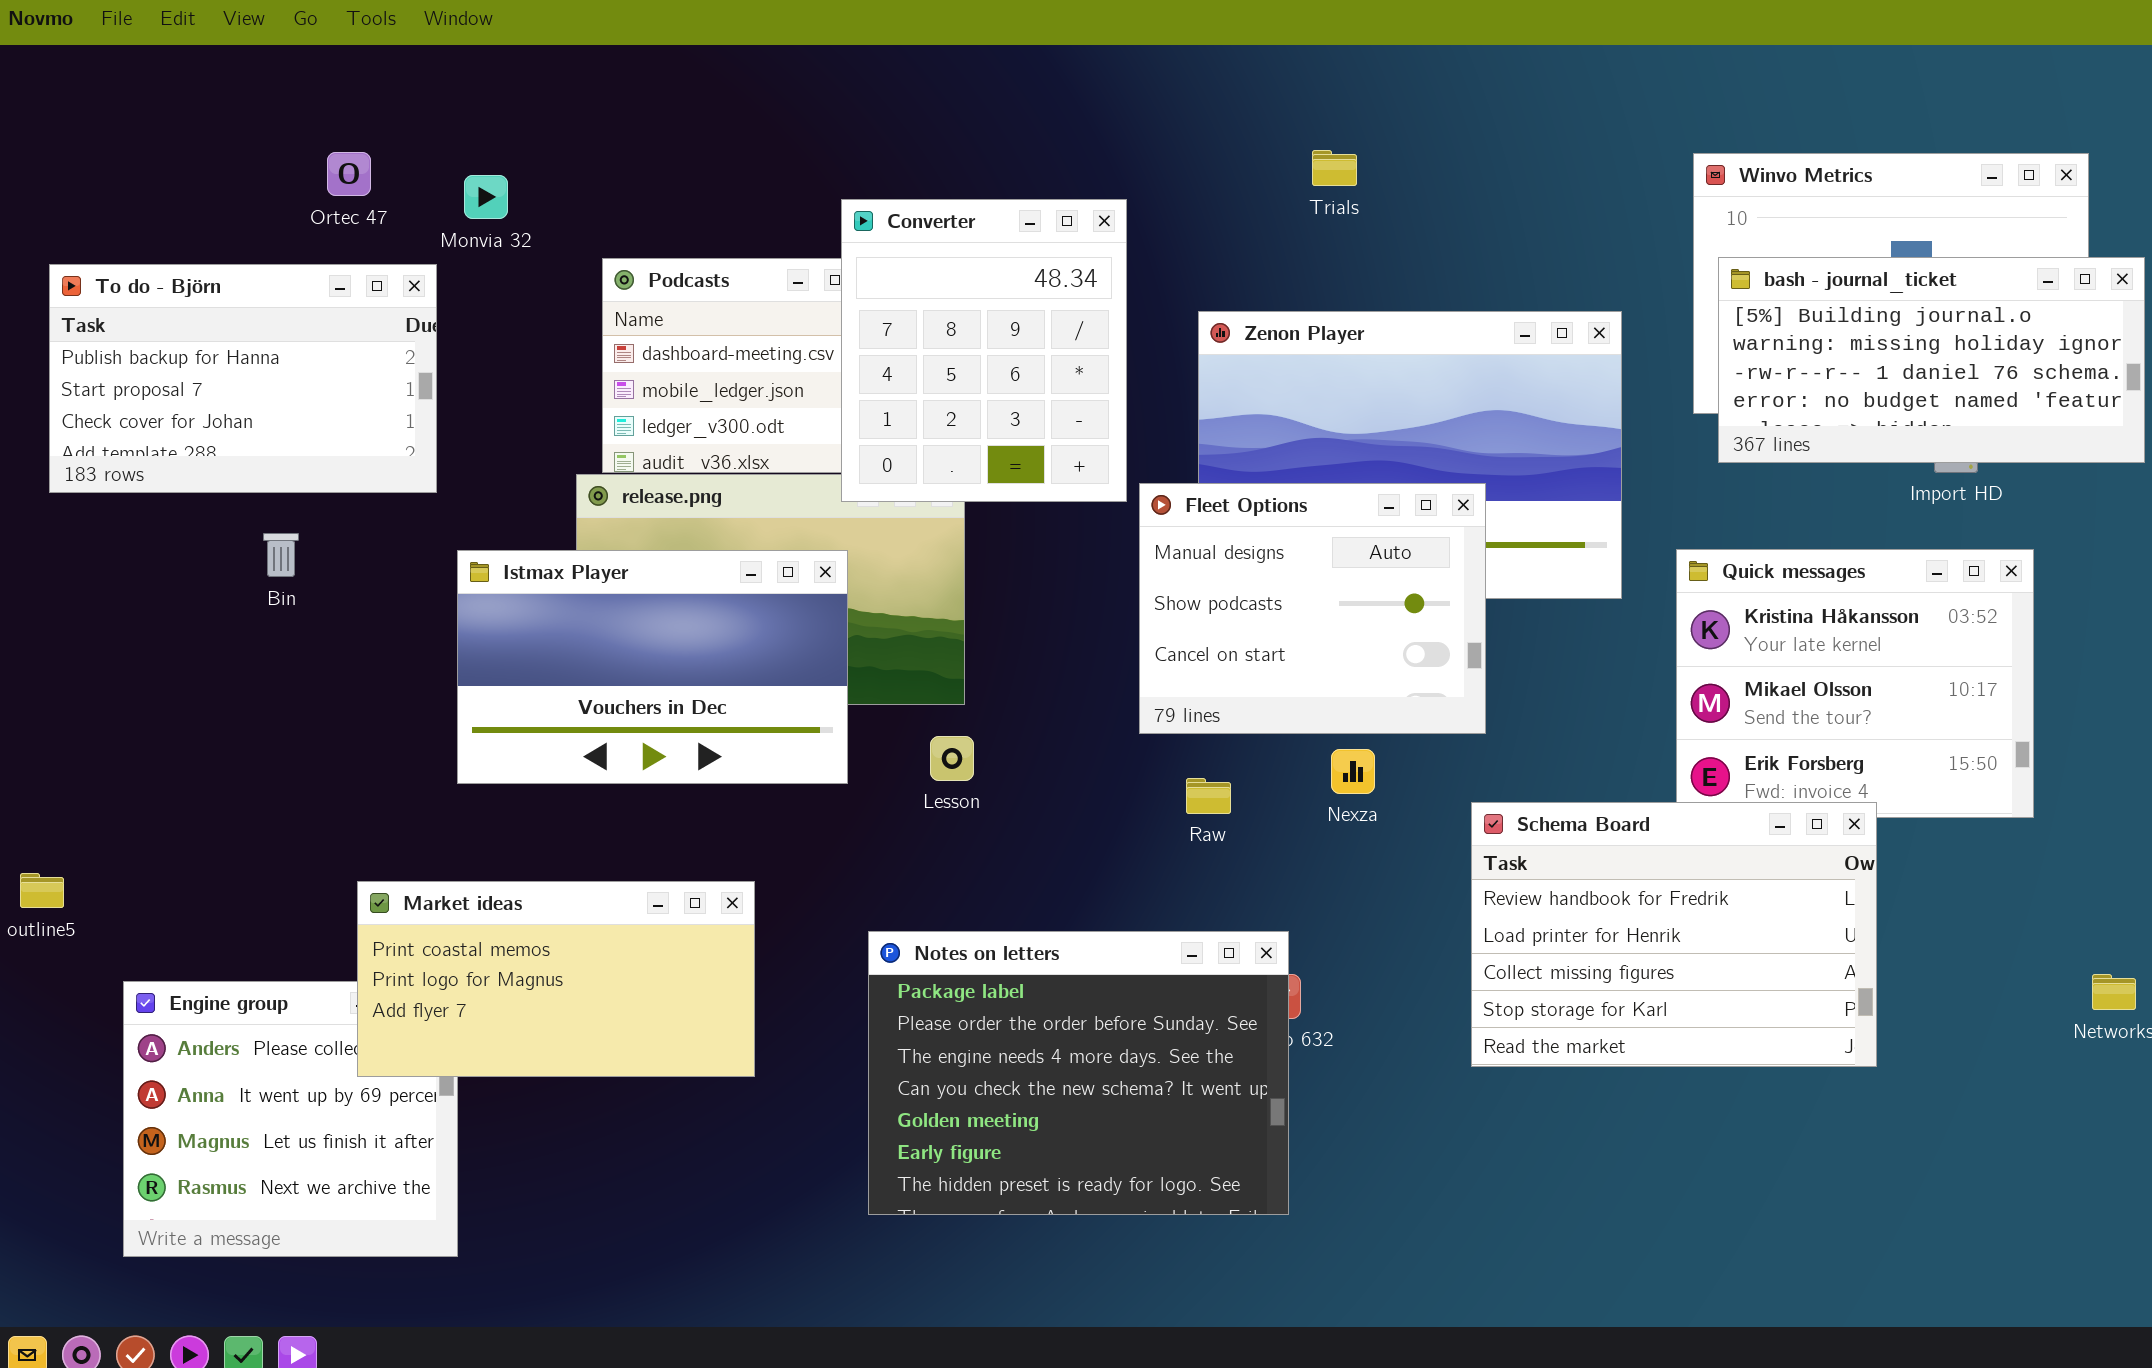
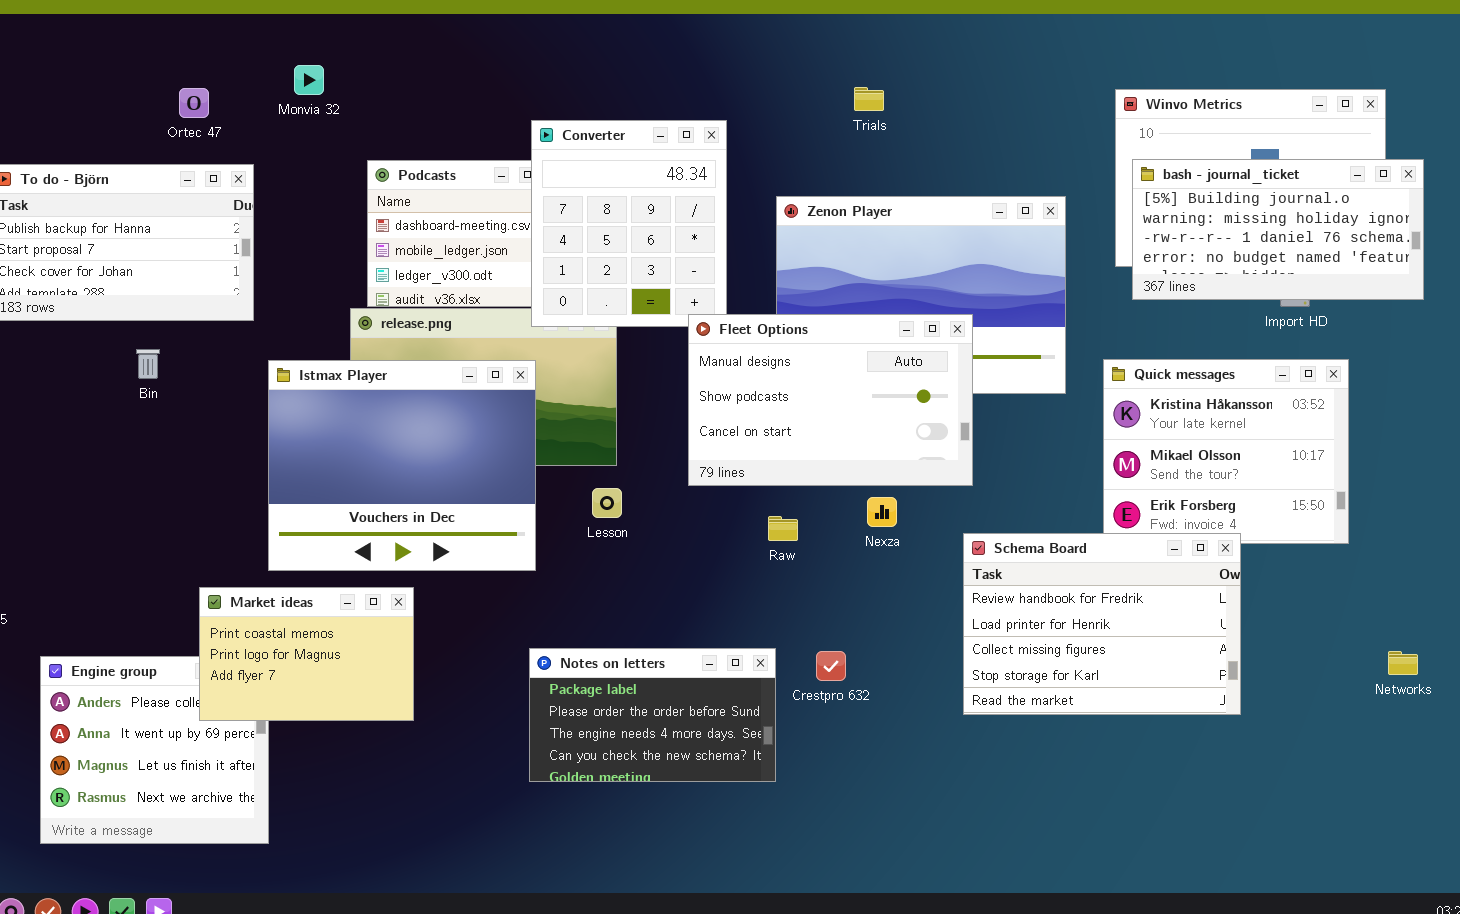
Monvia 32: [464,175,508,219] -> [294,65,324,95], moved
Fleet Options: [1139,483,1486,734] -> [688,314,973,486], resized
Istmax Player: [457,550,848,784] -> [268,360,536,571], resized
Market ideas: [357,881,755,1077] -> [199,587,414,721], resized
Notes on letters: [868,931,1289,1215] -> [529,648,776,782], moved, resized

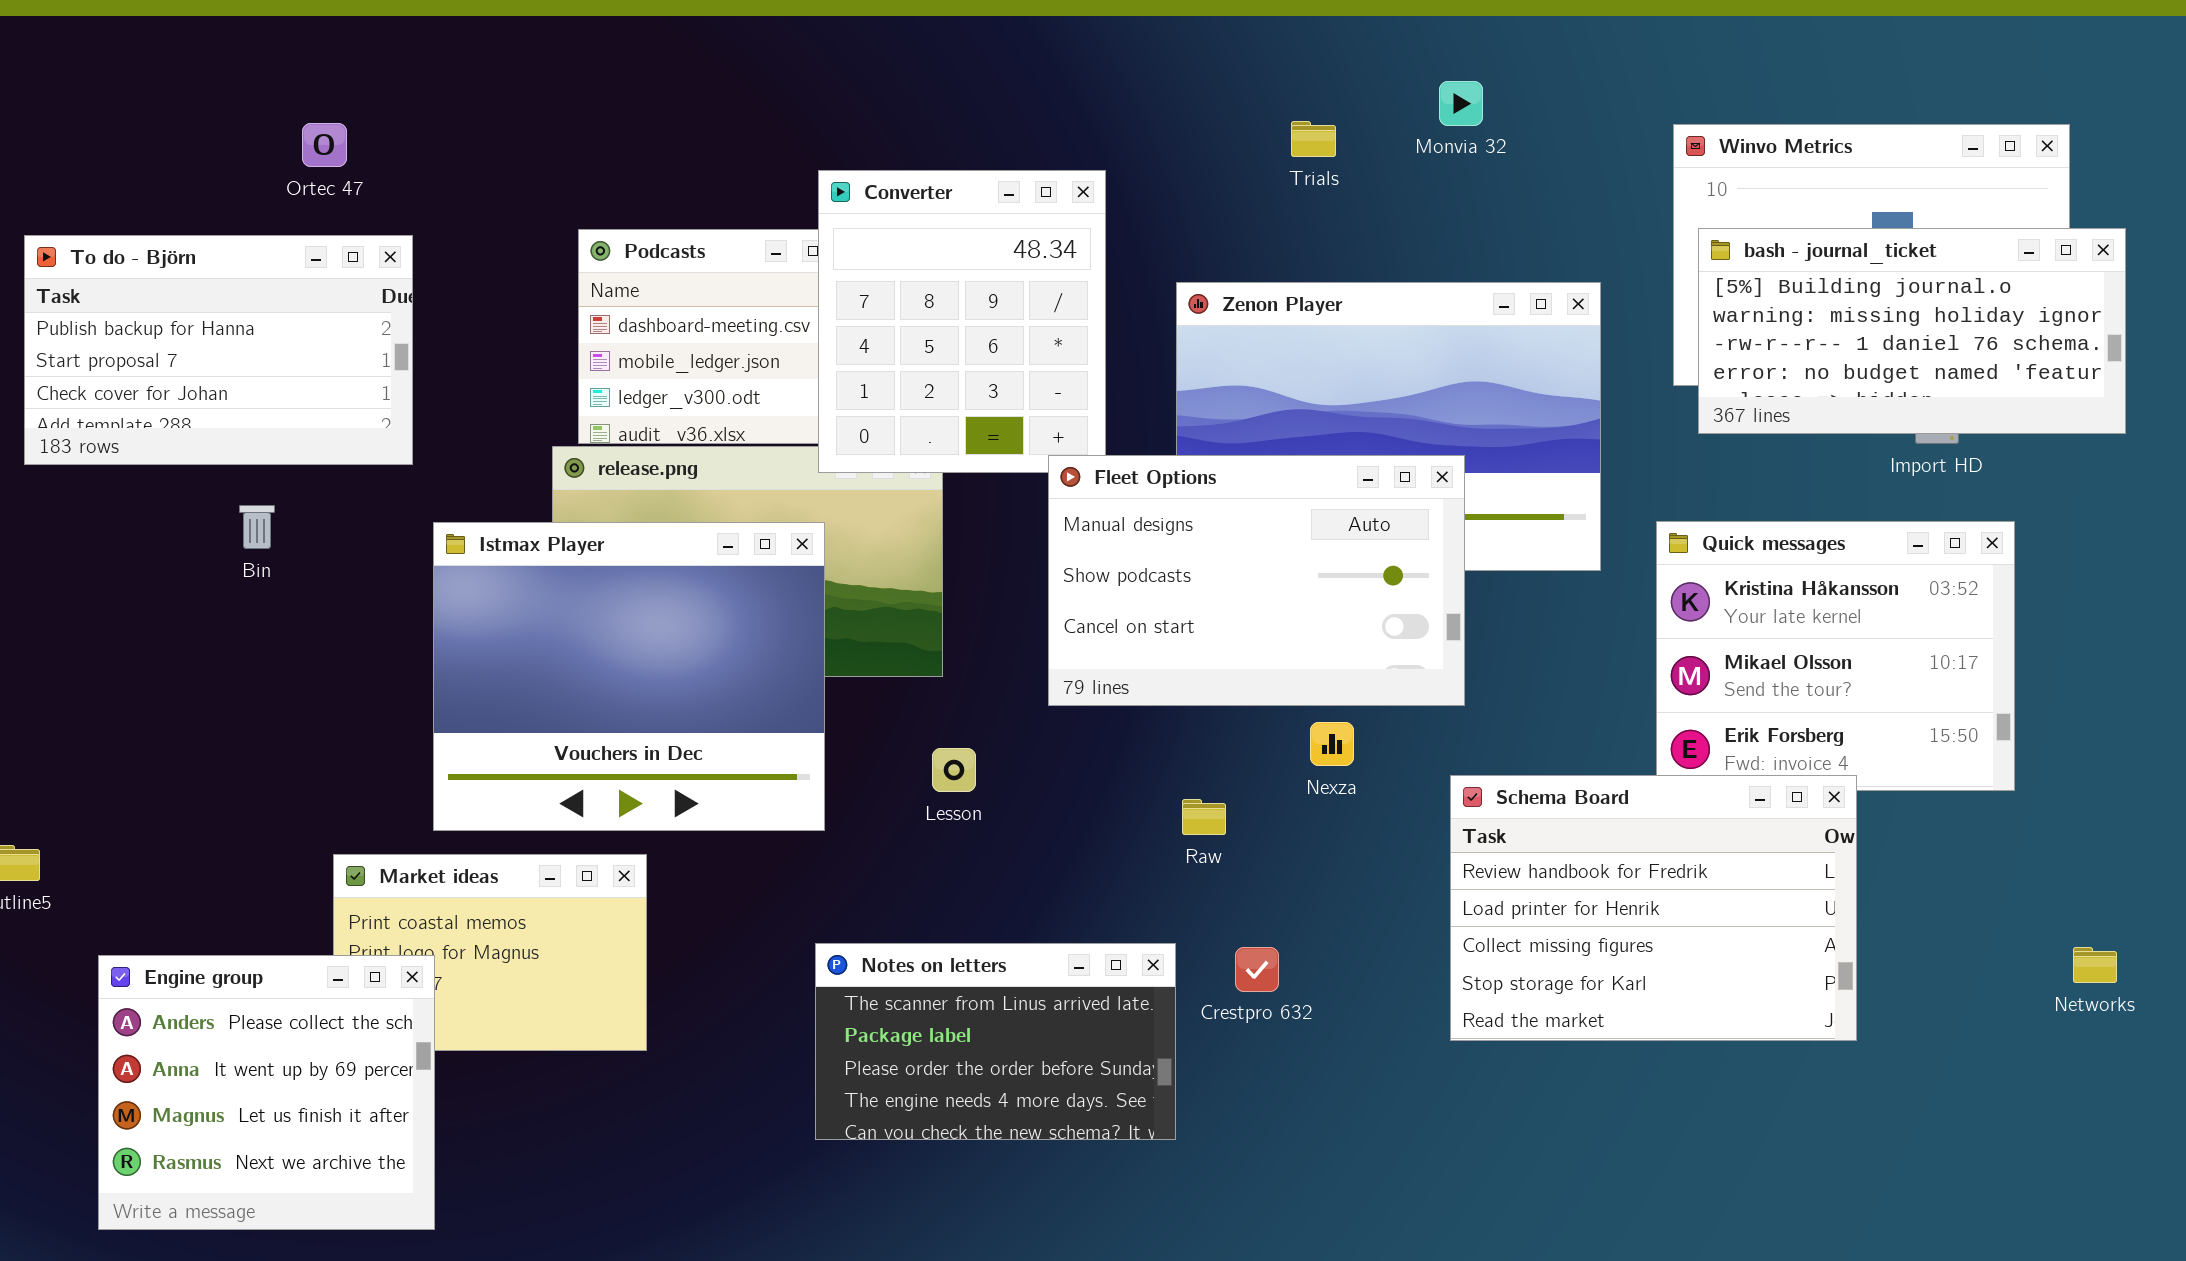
Monvia 32: [294,65,324,95] -> [1439,81,1483,126], moved
Lesson: [592,488,622,518] -> [932,748,976,792], moved
Raw: [768,516,798,541] -> [1182,799,1226,835], moved
Notes on letters: [529,648,776,782] -> [815,943,1176,1140], scrolled up 1 row
Engine group: [40,656,269,844] -> [98,955,435,1230], raised

